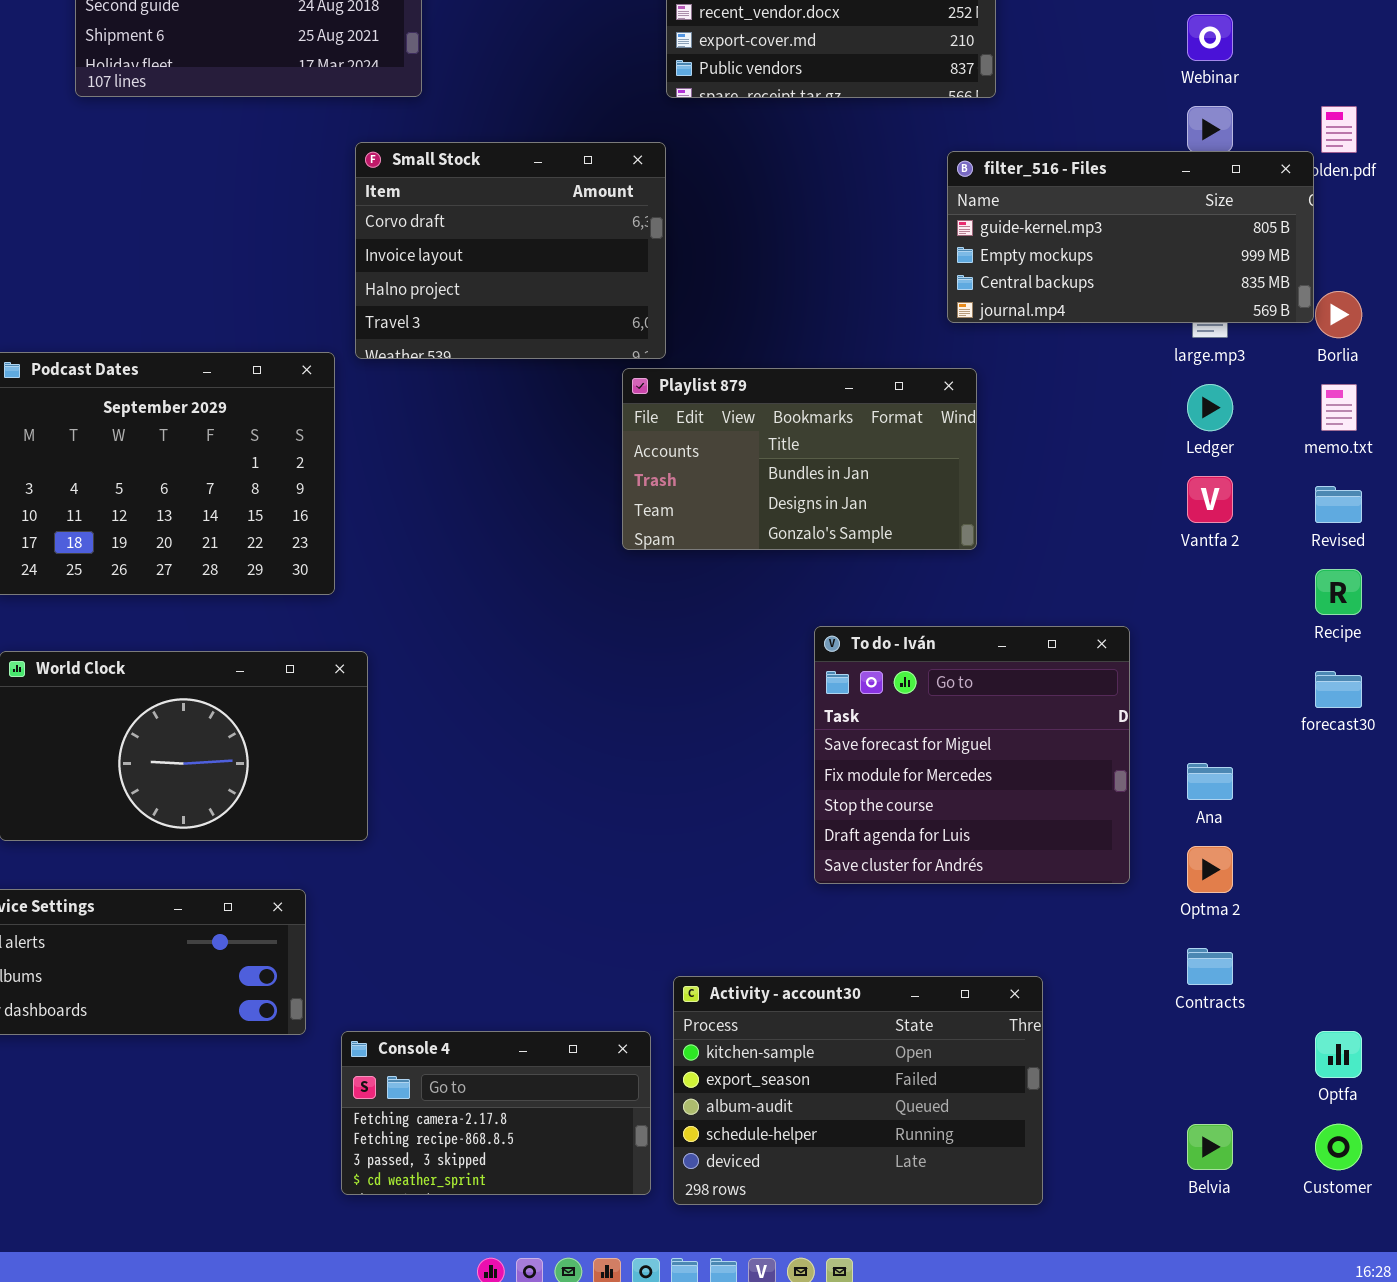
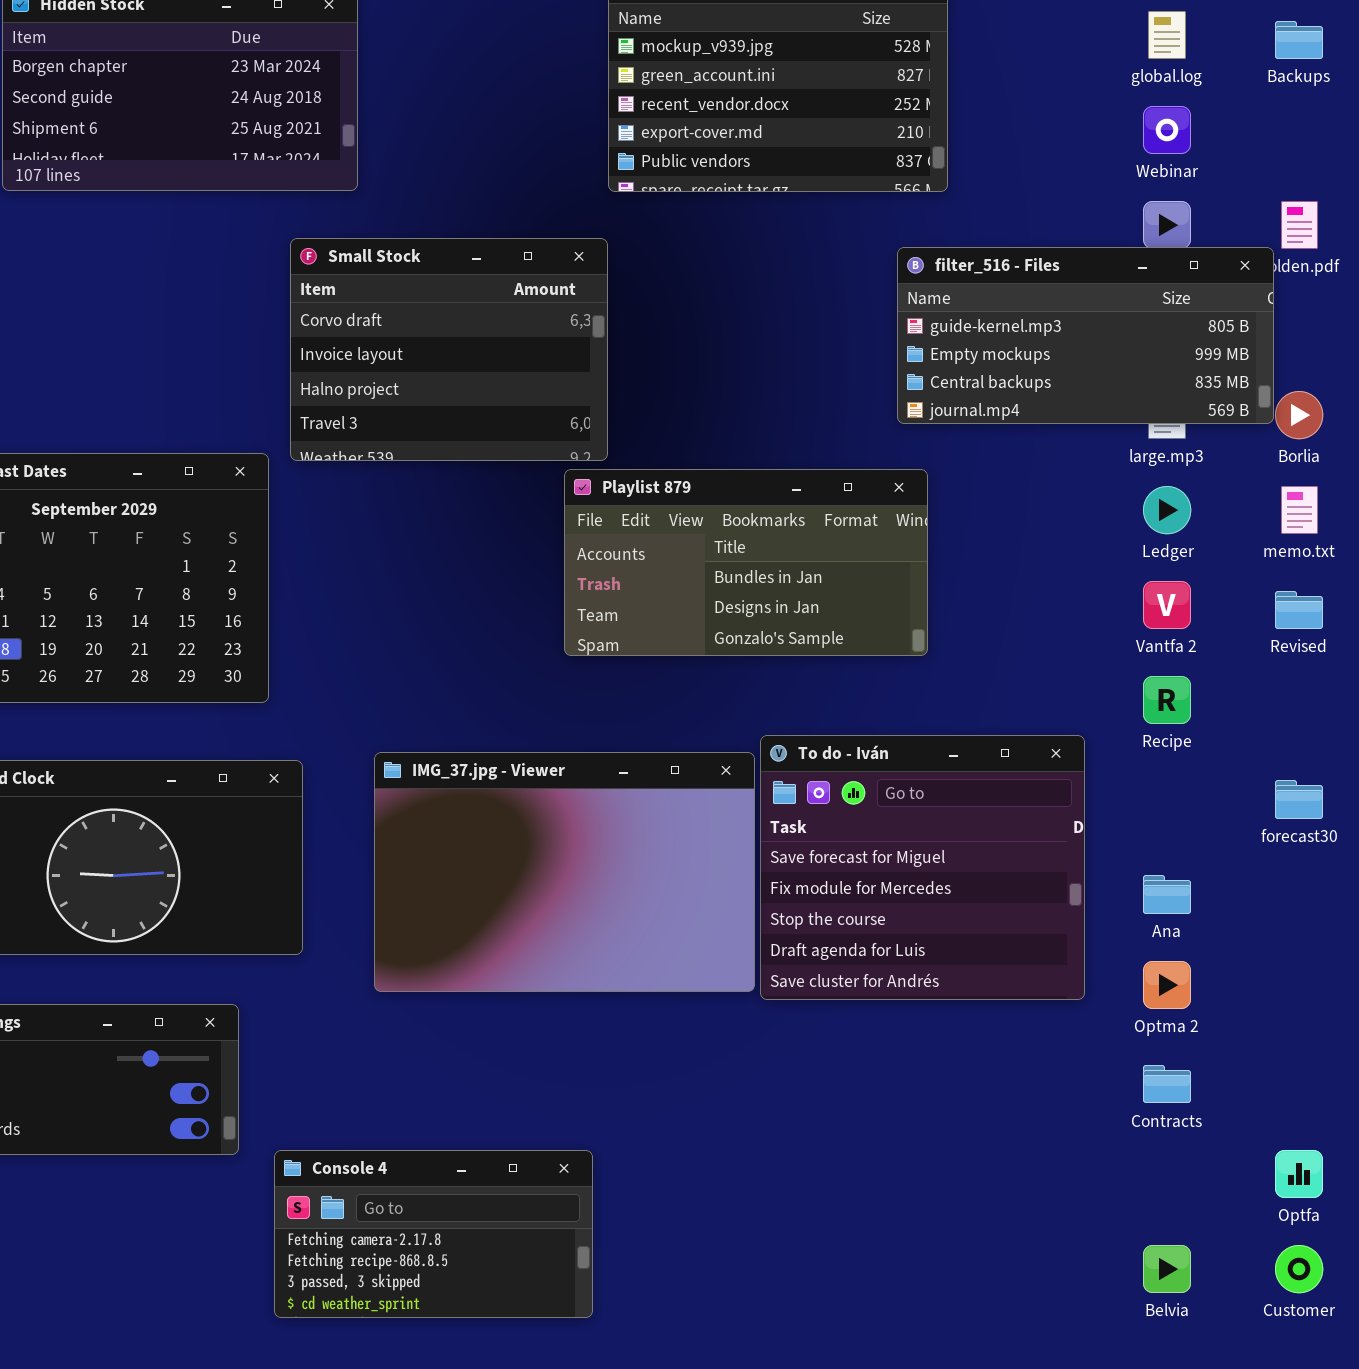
Recipe: [1315,569,1362,615] -> [1143,676,1191,724], moved
IMG_37.jpg - Viewer: none -> [374,752,755,992], opened
Activity - account30: [673,976,1043,1205] -> none, closed

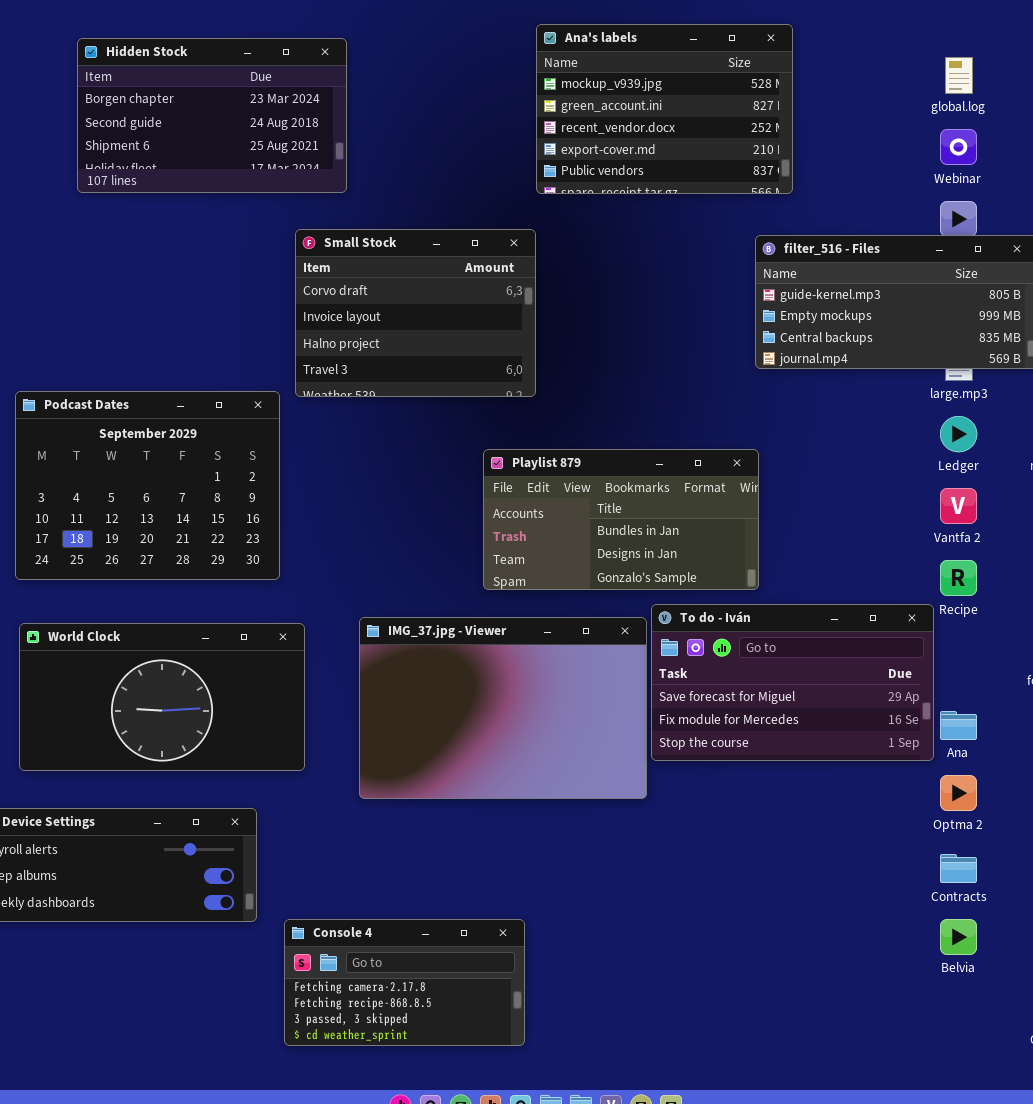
Playlist 879: [564,469,928,656] -> [483,449,759,590], moved
To do - Iván: [760,735,1085,1000] -> [651,604,934,761], resized
Belvia: [1143,1245,1191,1293] -> [940,919,977,955], moved

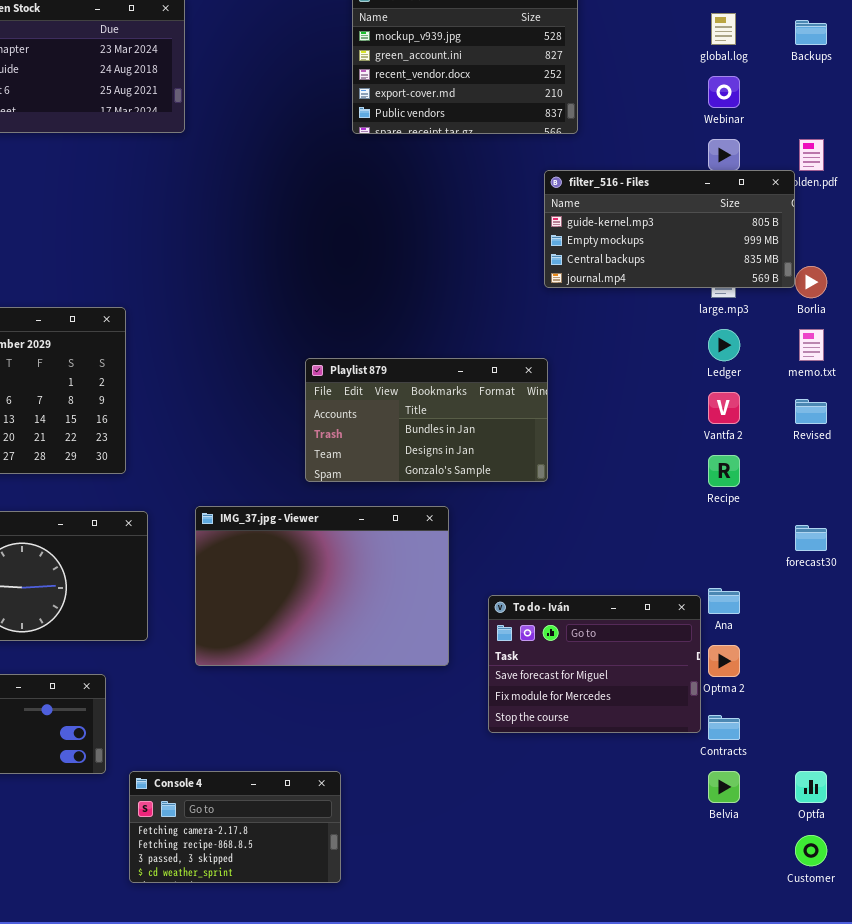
Small Stock: [295,229,536,397] -> none, closed
To do - Iván: [651,604,934,761] -> [488,595,701,733], moved, resized

